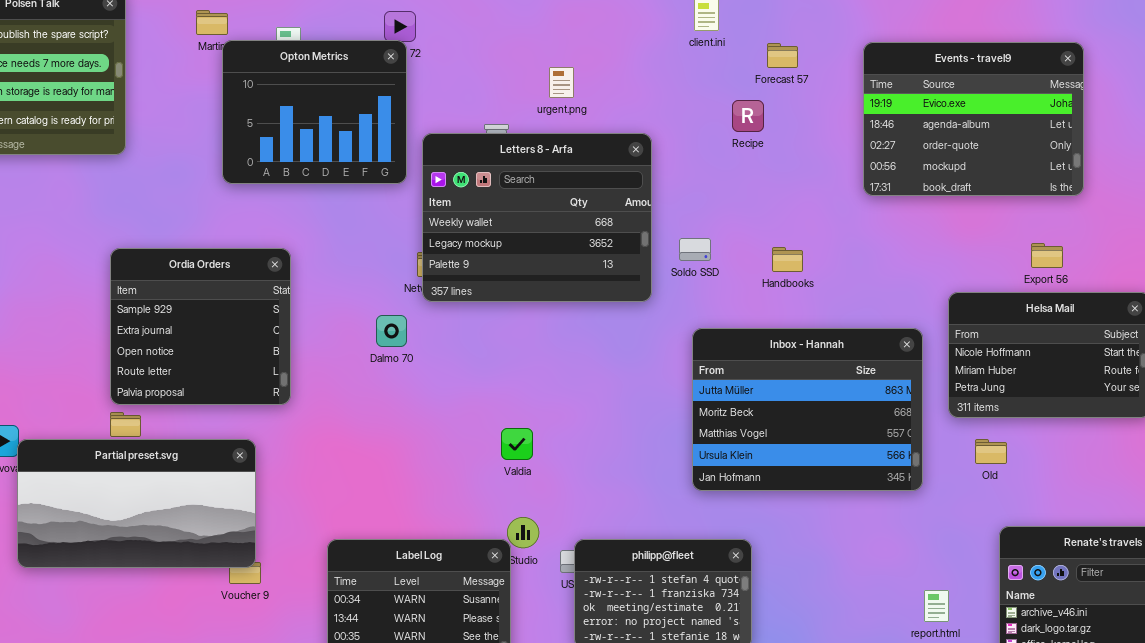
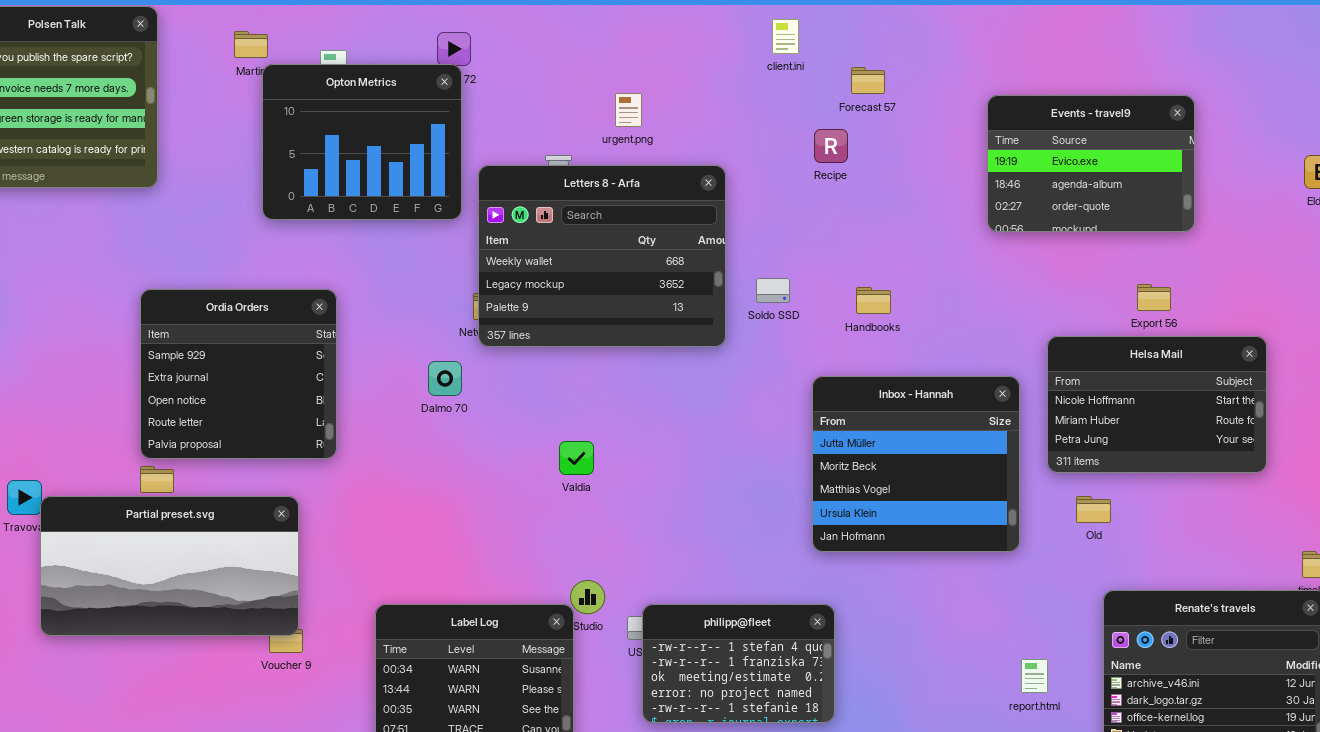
Events - travel9: [863,42,1084,196] -> [987,95,1195,232], resized
Inbox - Hannah: [692,328,923,491] -> [812,376,1020,552], resized
Valdia: [501,428,533,460] -> [559,441,594,475], moved

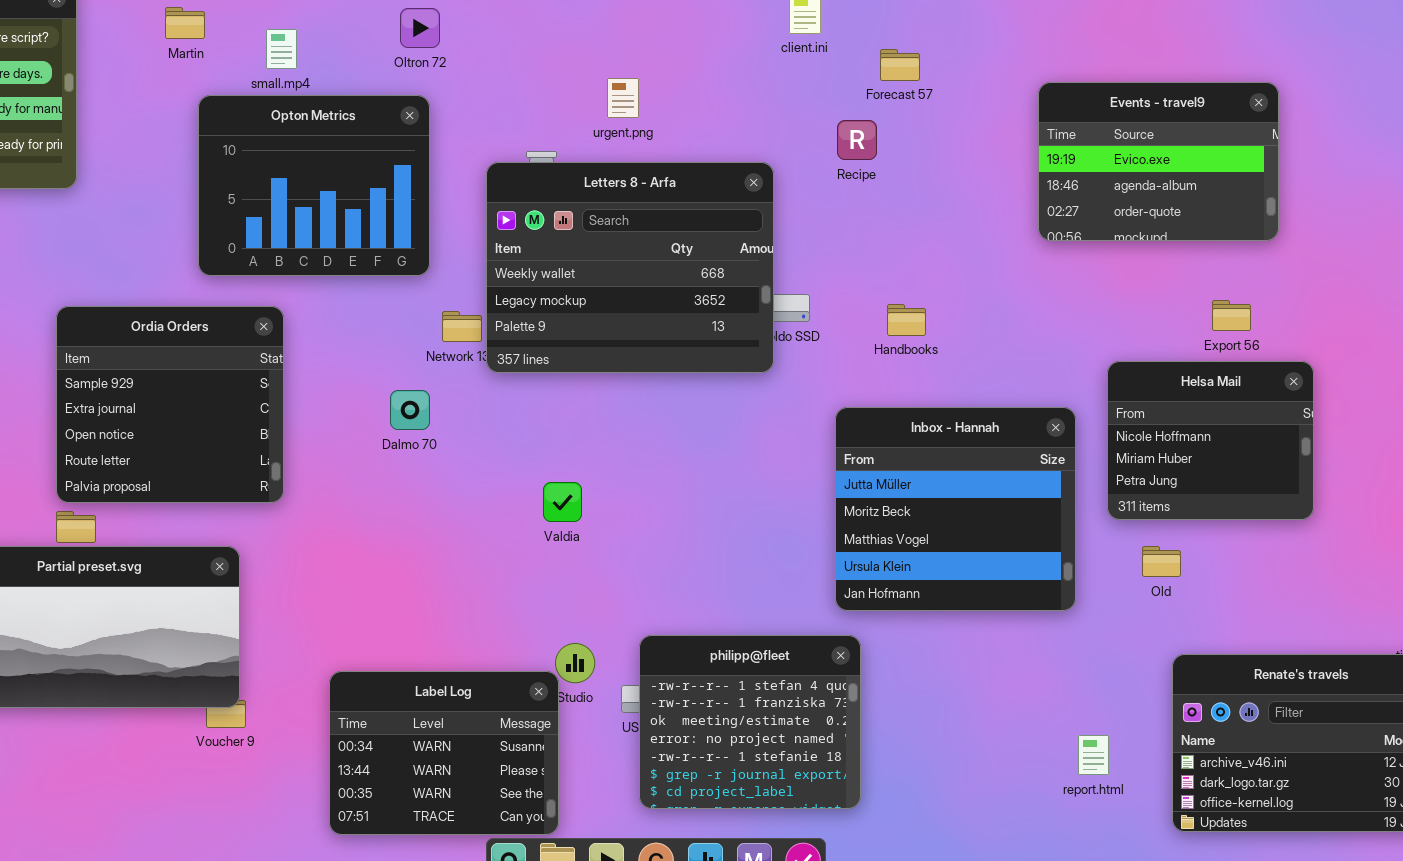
Opton Metrics: [262,64,462,220] -> [198,95,430,276], moved
Letters 8 - Arfa: [478,165,726,347] -> [486,162,774,373], moved
Helsa Mail: [1047,336,1267,473] -> [1107,361,1314,520], resized
philipp@fleet: [642,604,835,723] -> [639,635,861,809], resized

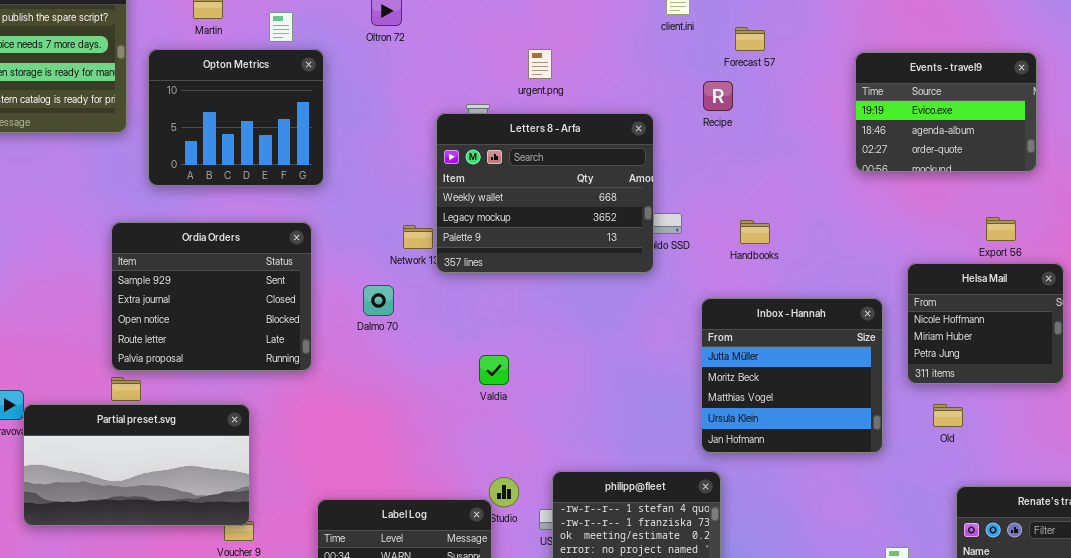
Opton Metrics: [198,95,430,276] -> [148,49,324,186], moved
Ordia Orders: [56,306,284,503] -> [111,222,312,371], resized

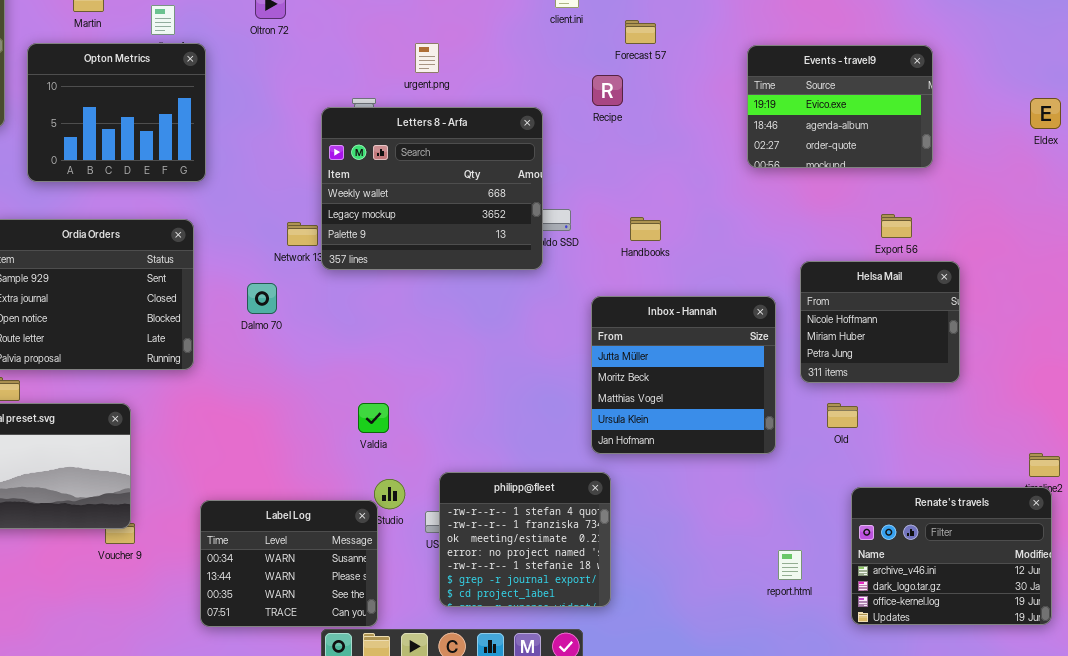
Valdia: [479,355,509,385] -> [358,403,389,433], moved

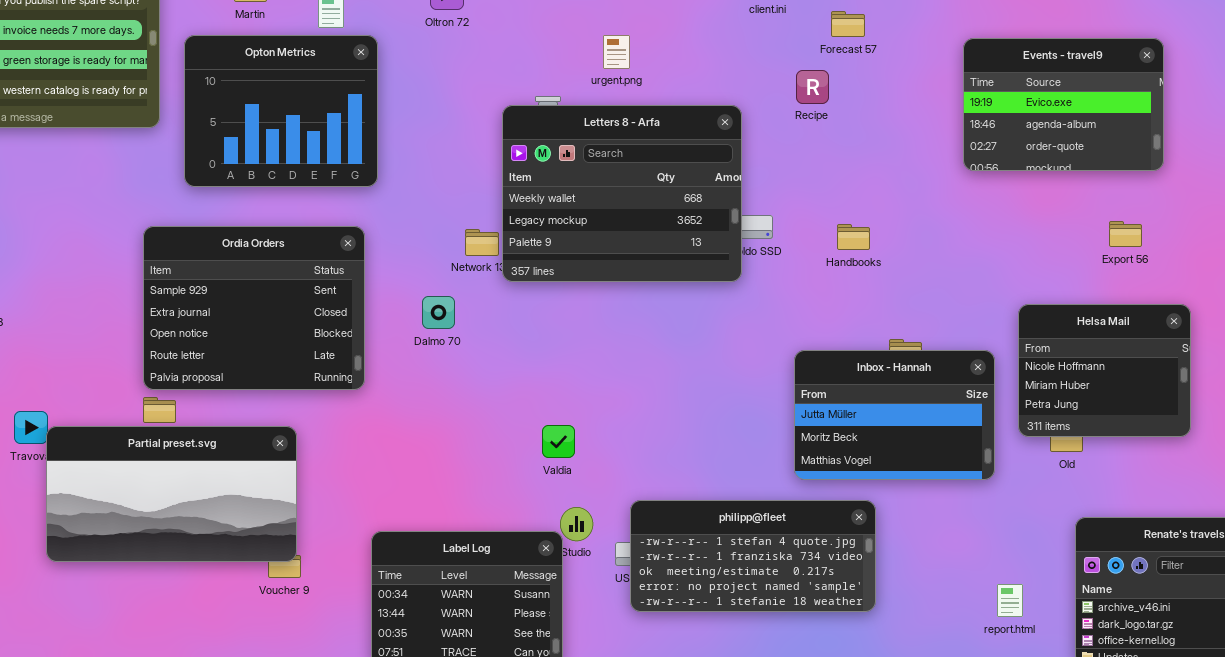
Helsa Mail: [800,261,960,383] -> [1018,304,1191,437], moved
Inbox - Hannah: [591,296,776,454] -> [794,350,995,480], resized
philipp@fleet: [439,472,611,607] -> [630,500,876,612], resized

